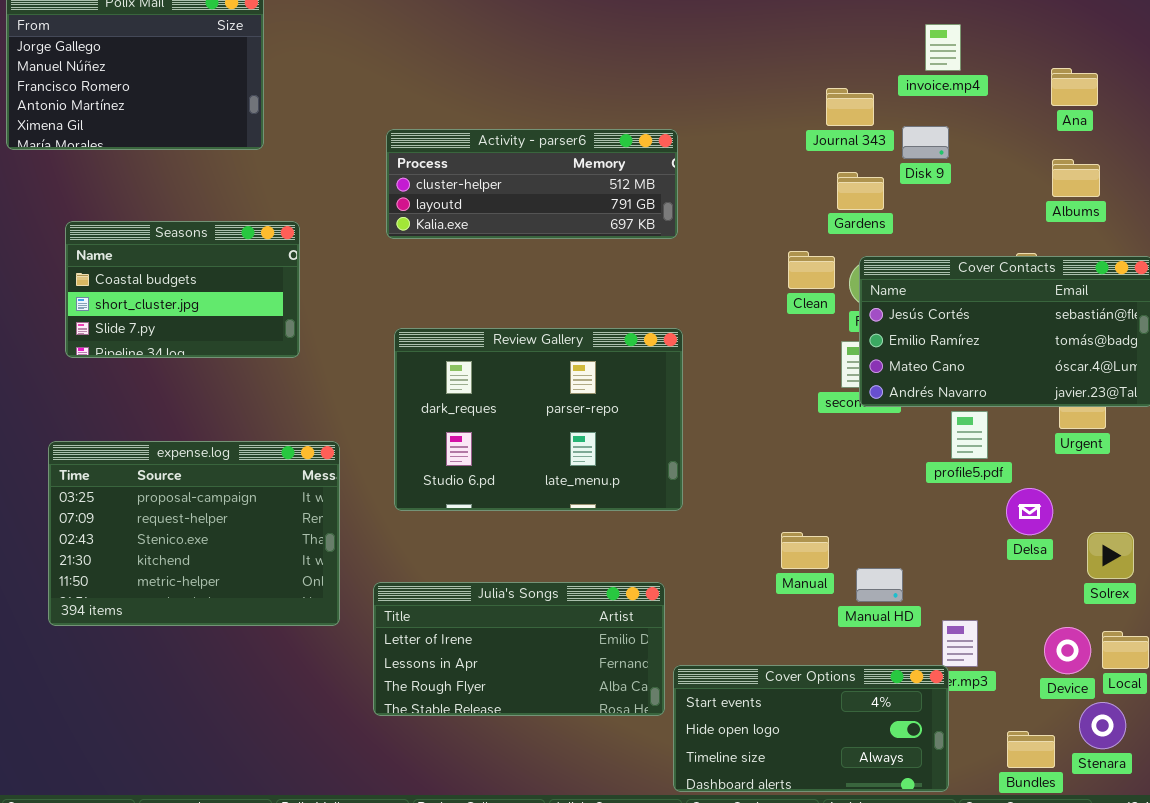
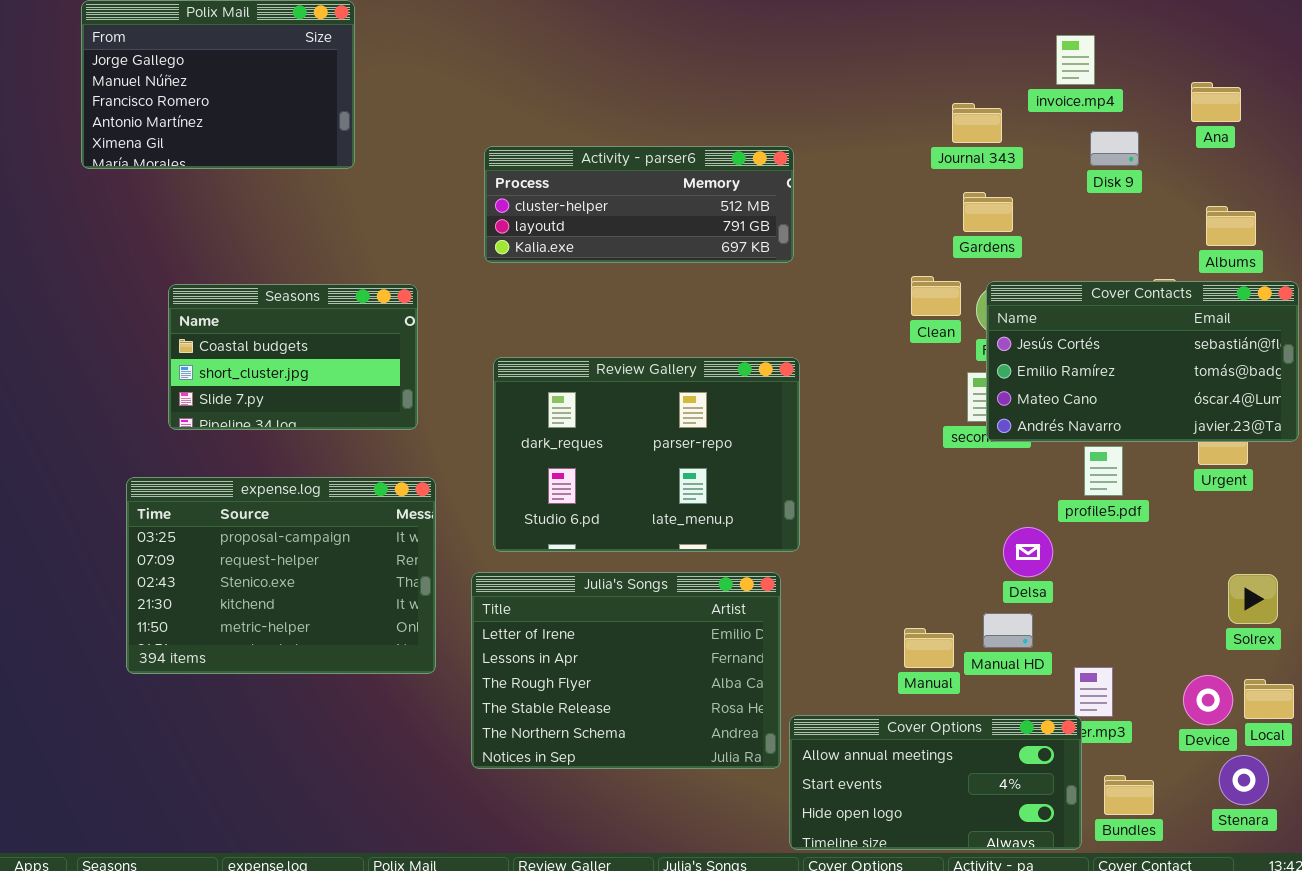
Disk 9: [902,126,949,159] -> [1090,131,1139,166], moved
Albums: [1052,159,1100,197] -> [1206,206,1256,246], moved
Seasons: [65,221,300,358] -> [168,284,418,430], moved
Delsa: [1006,488,1053,535] -> [1003,527,1053,577], moved
Manual: [781,532,829,569] -> [904,628,954,668], moved
Julia's Songs: [373,582,665,716] -> [471,572,781,769], resized
Cover Options: [673,665,949,792] -> [789,715,1082,850], scrolled up 1 row
Bundles: [1007,731,1055,768] -> [1104,775,1154,815], moved

